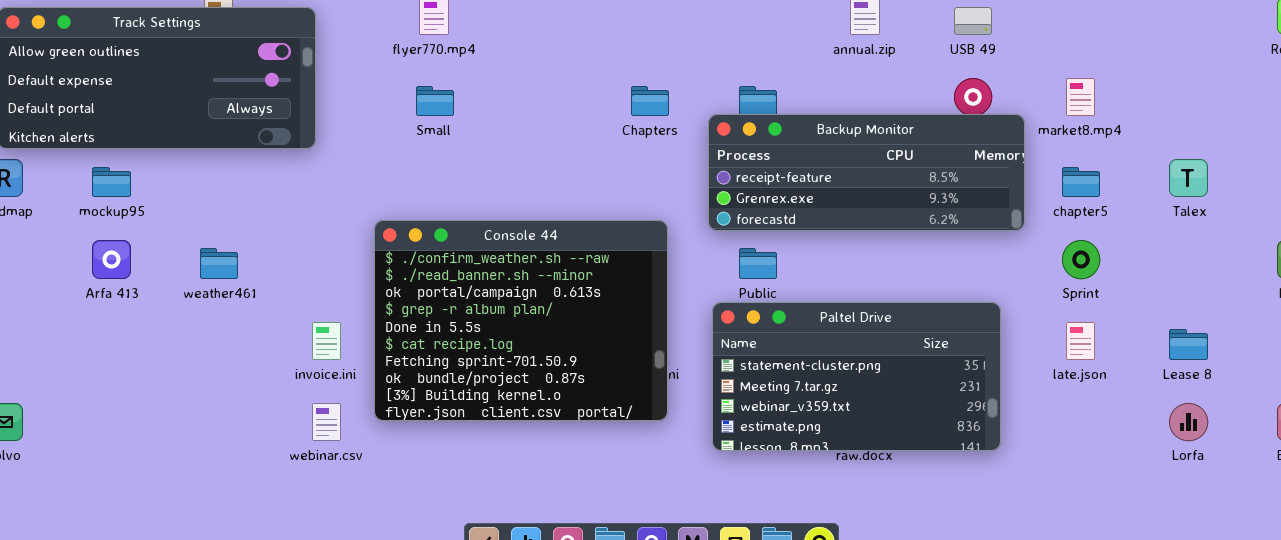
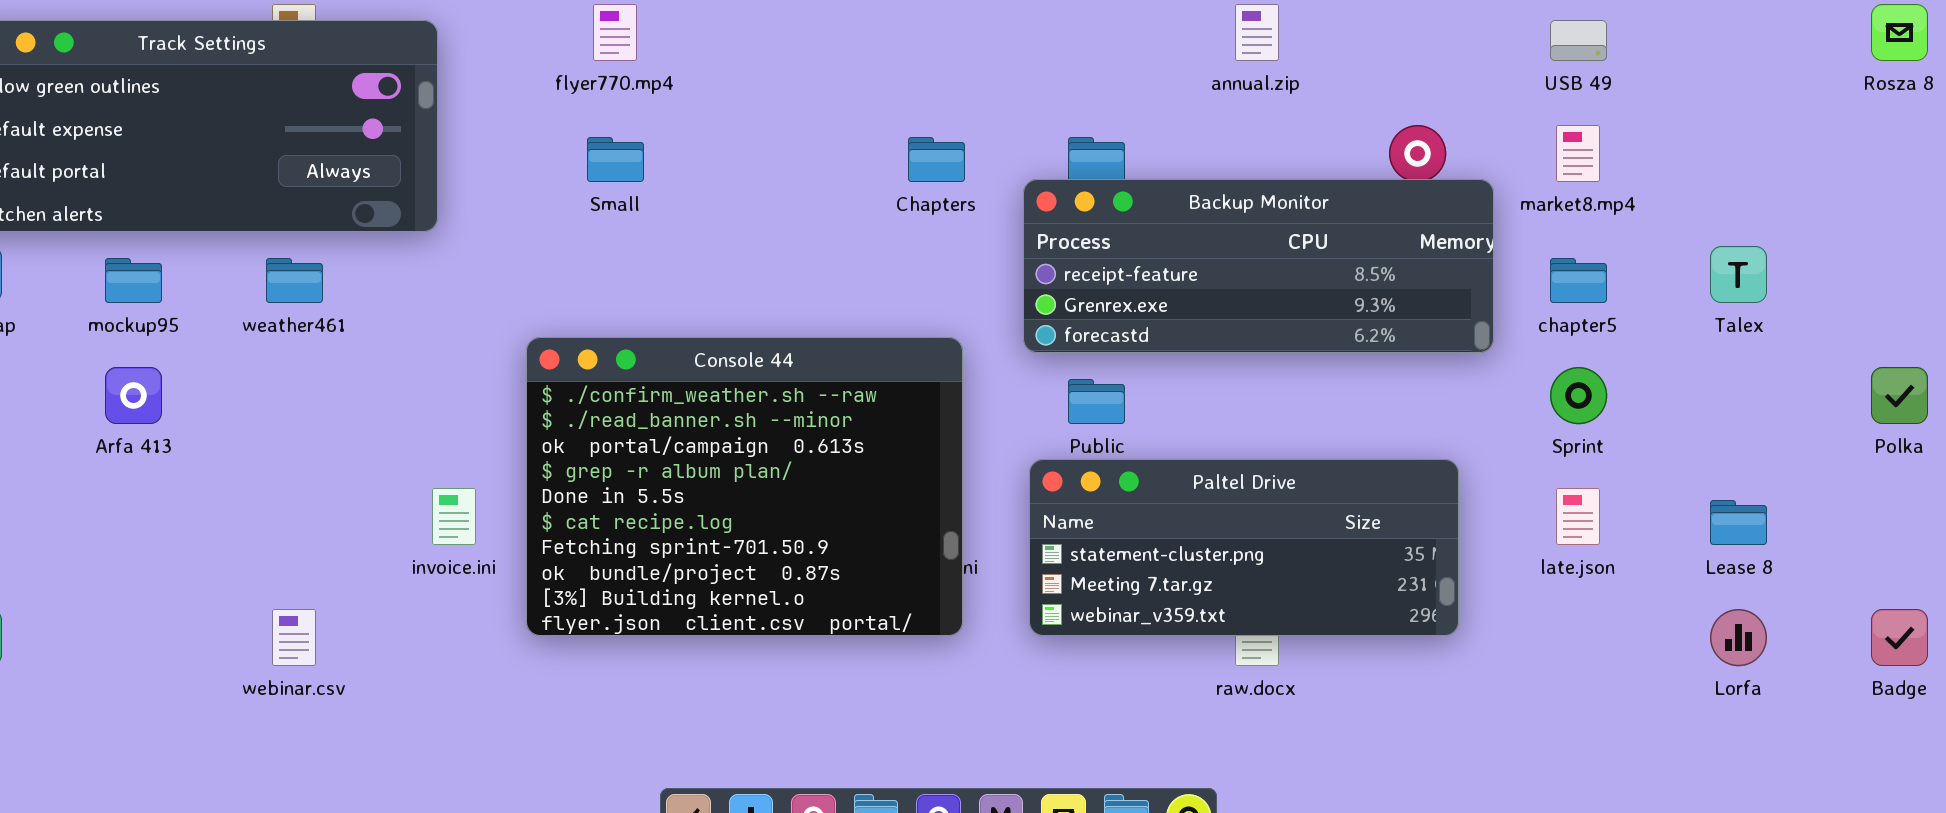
USB 49: [954,7,992,35] -> [1550,20,1607,61], moved
weather461: [200,248,238,279] -> [266,258,323,303], moved
Paltel Drive: [712,302,1001,451] -> [1029,459,1459,636], resized
webinar.csv: [312,403,341,441] -> [272,609,316,666], moved

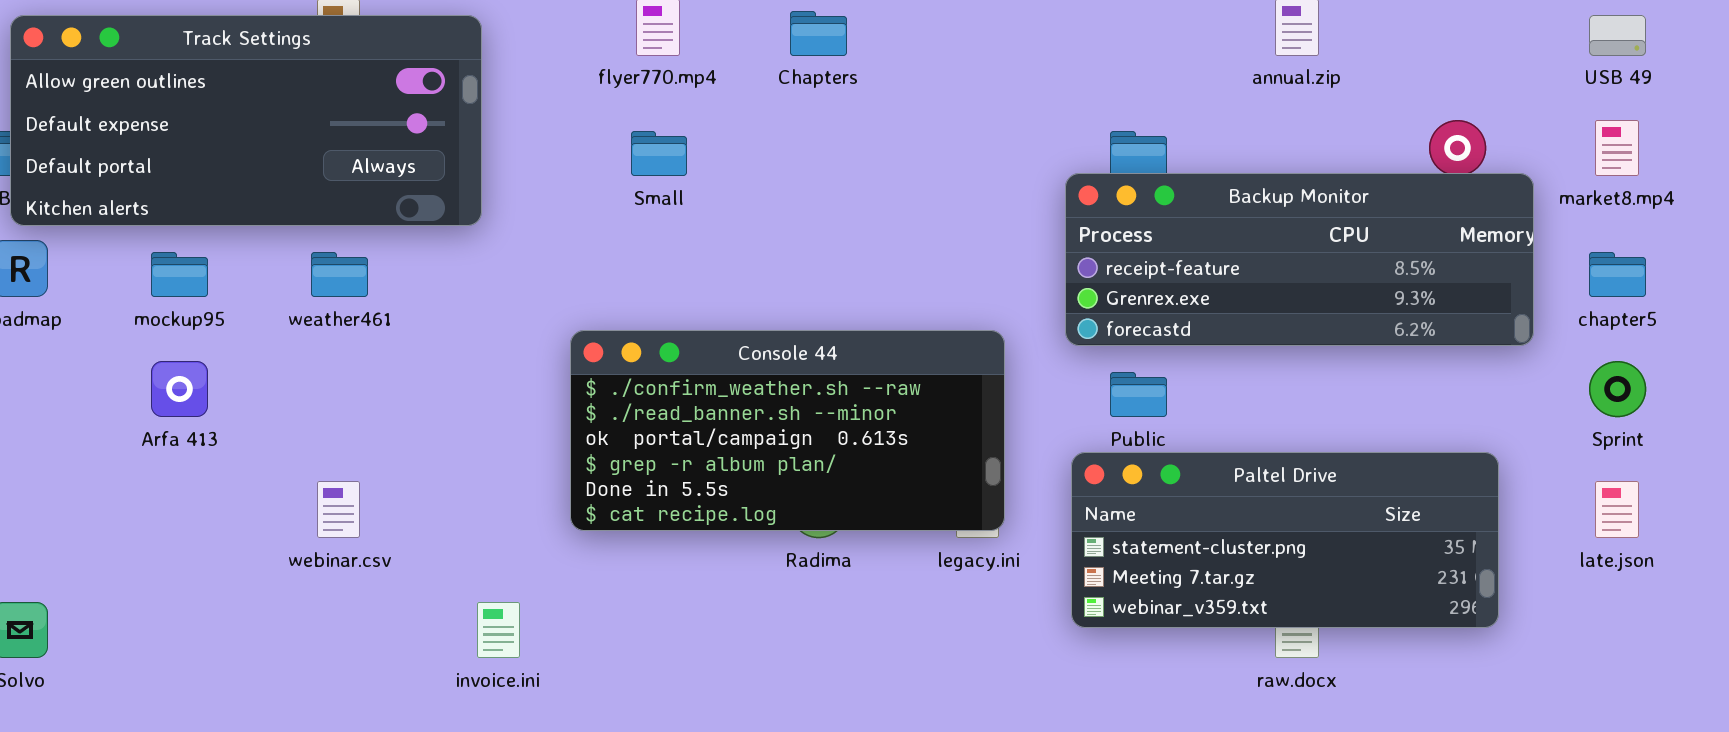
Chapters: [908,137,965,182] -> [790,11,847,56], moved
Console 44: [526,337,963,636] -> [570,330,1005,531], resized
invoice.ini: [432,488,476,545] -> [477,602,520,658], moved
webinar.csv: [272,609,316,666] -> [317,481,360,538], moved

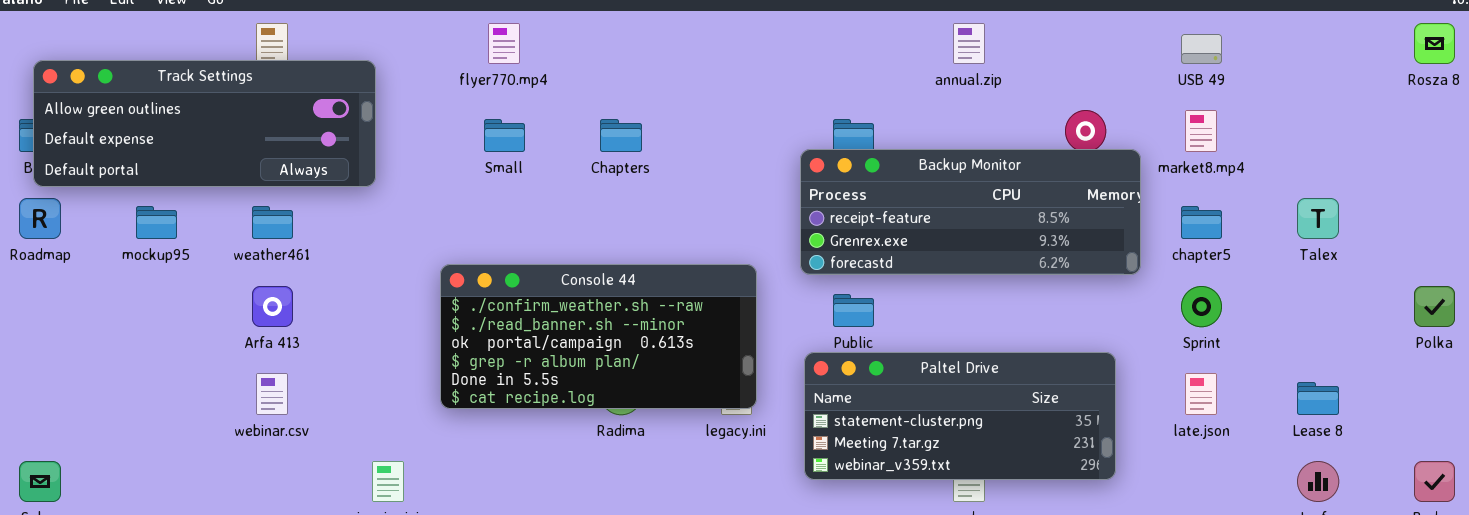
Chapters: [790,11,847,56] -> [600,119,642,152], moved
Track Settings: [10,15,482,226] -> [33,60,376,187], resized
Arfa 413: [151,361,208,417] -> [252,286,293,327], moved

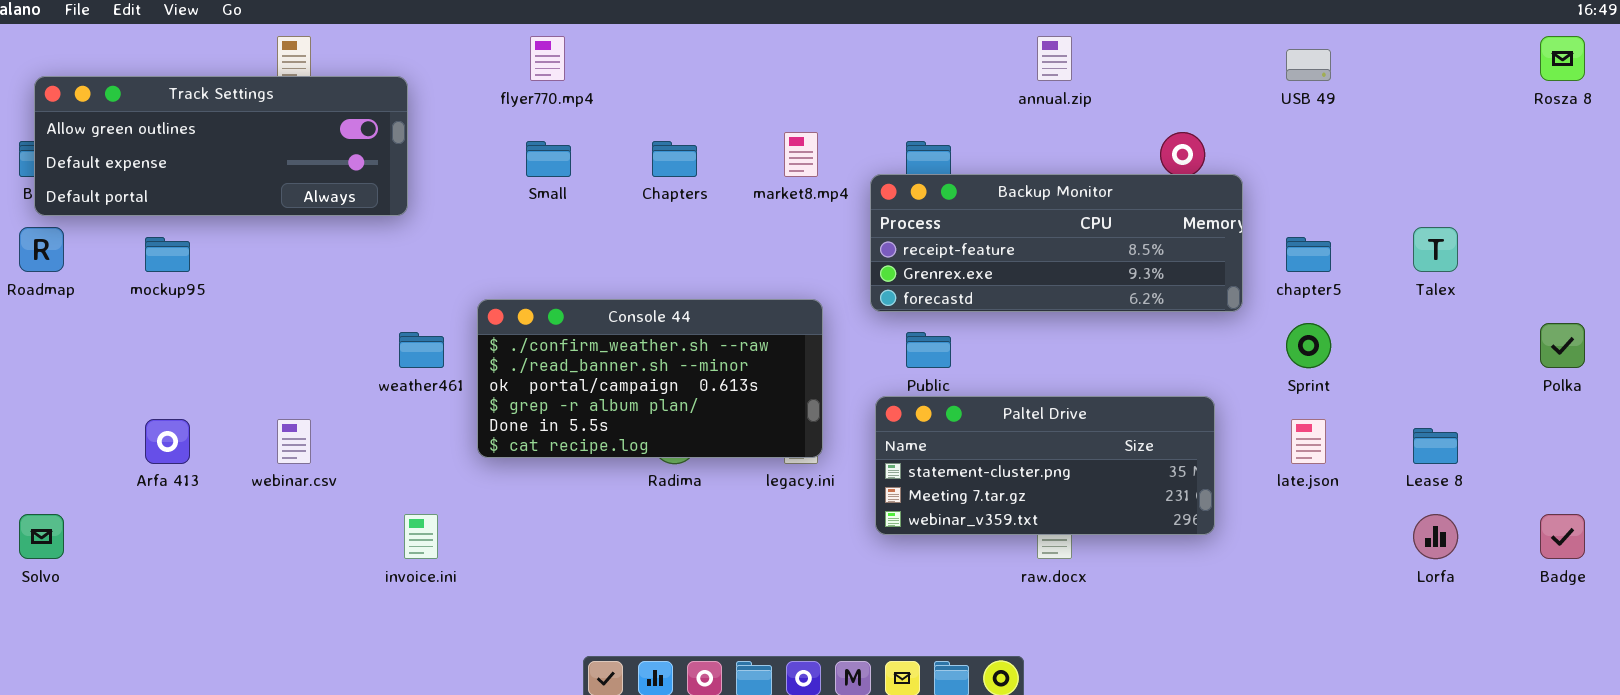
market8.mp4: [1185,110,1217,152] -> [784,132,818,177], moved
weather461: [252,206,293,239] -> [399,332,444,368], moved
Arfa 413: [252,286,293,327] -> [145,419,190,464], moved

